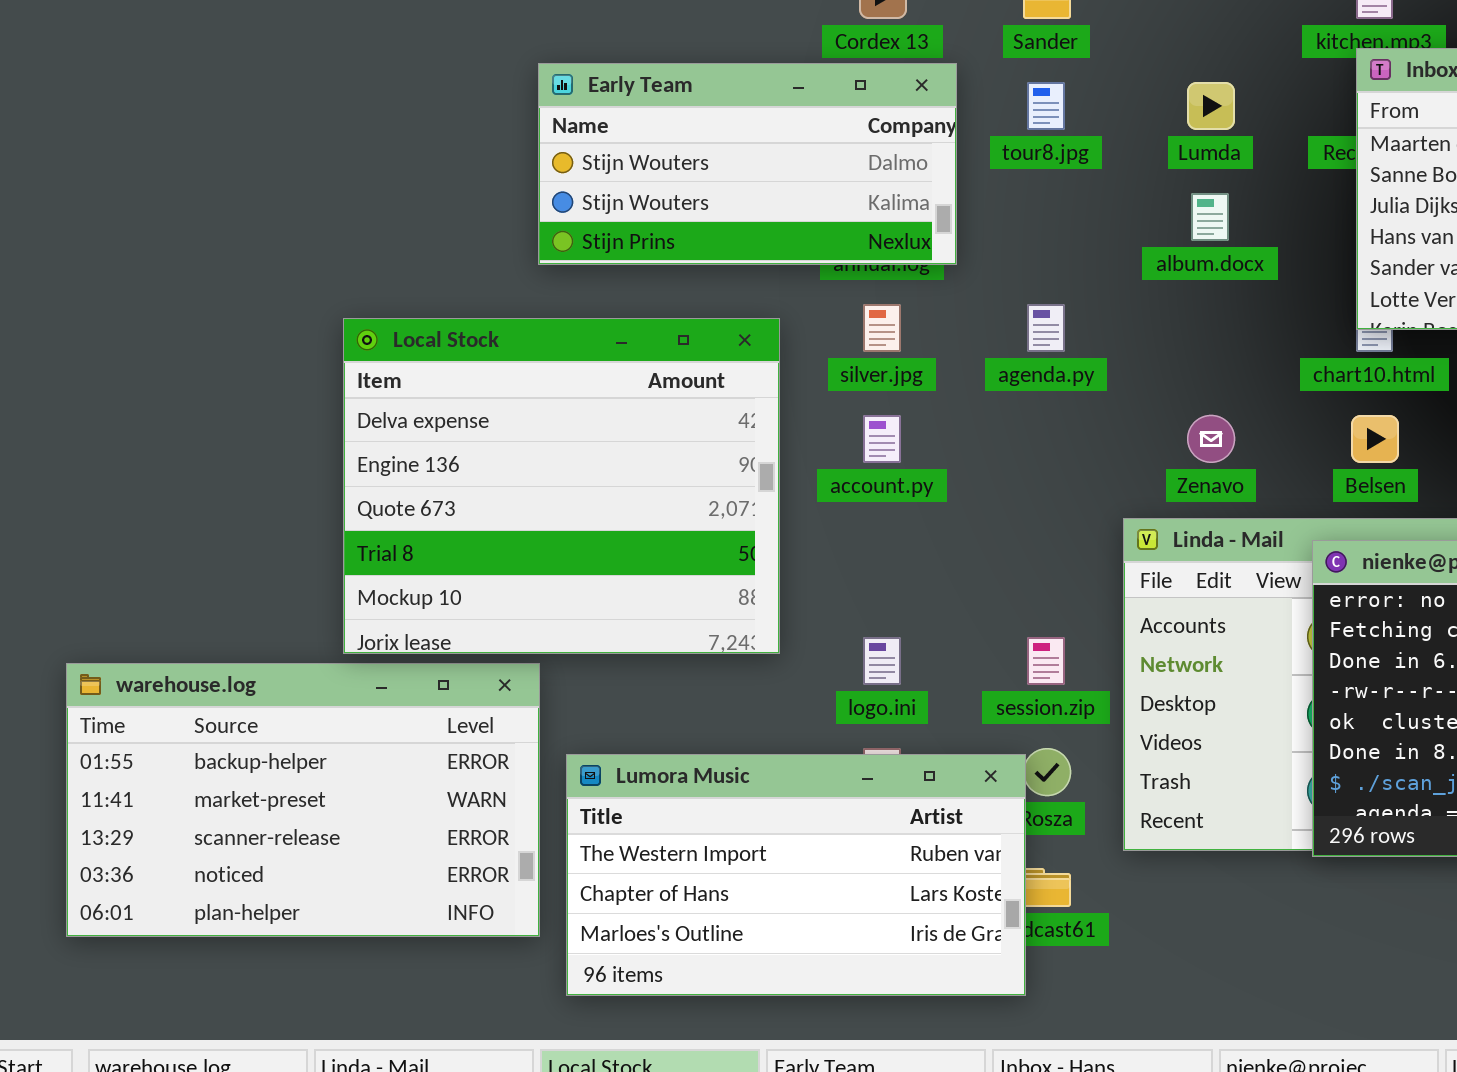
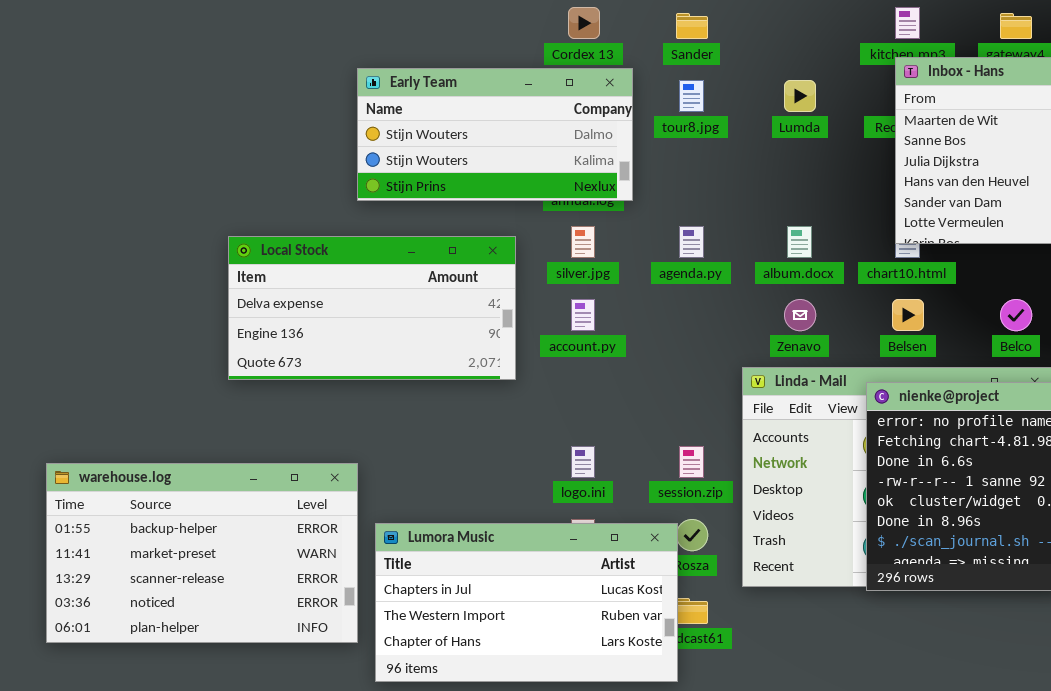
album.docx: [1191,193,1229,241] -> [787,226,812,258], moved
Local Stock: [343,318,780,654] -> [228,236,516,380], resized
Lumora Music: [566,754,1026,996] -> [375,523,678,682], scrolled up 1 row

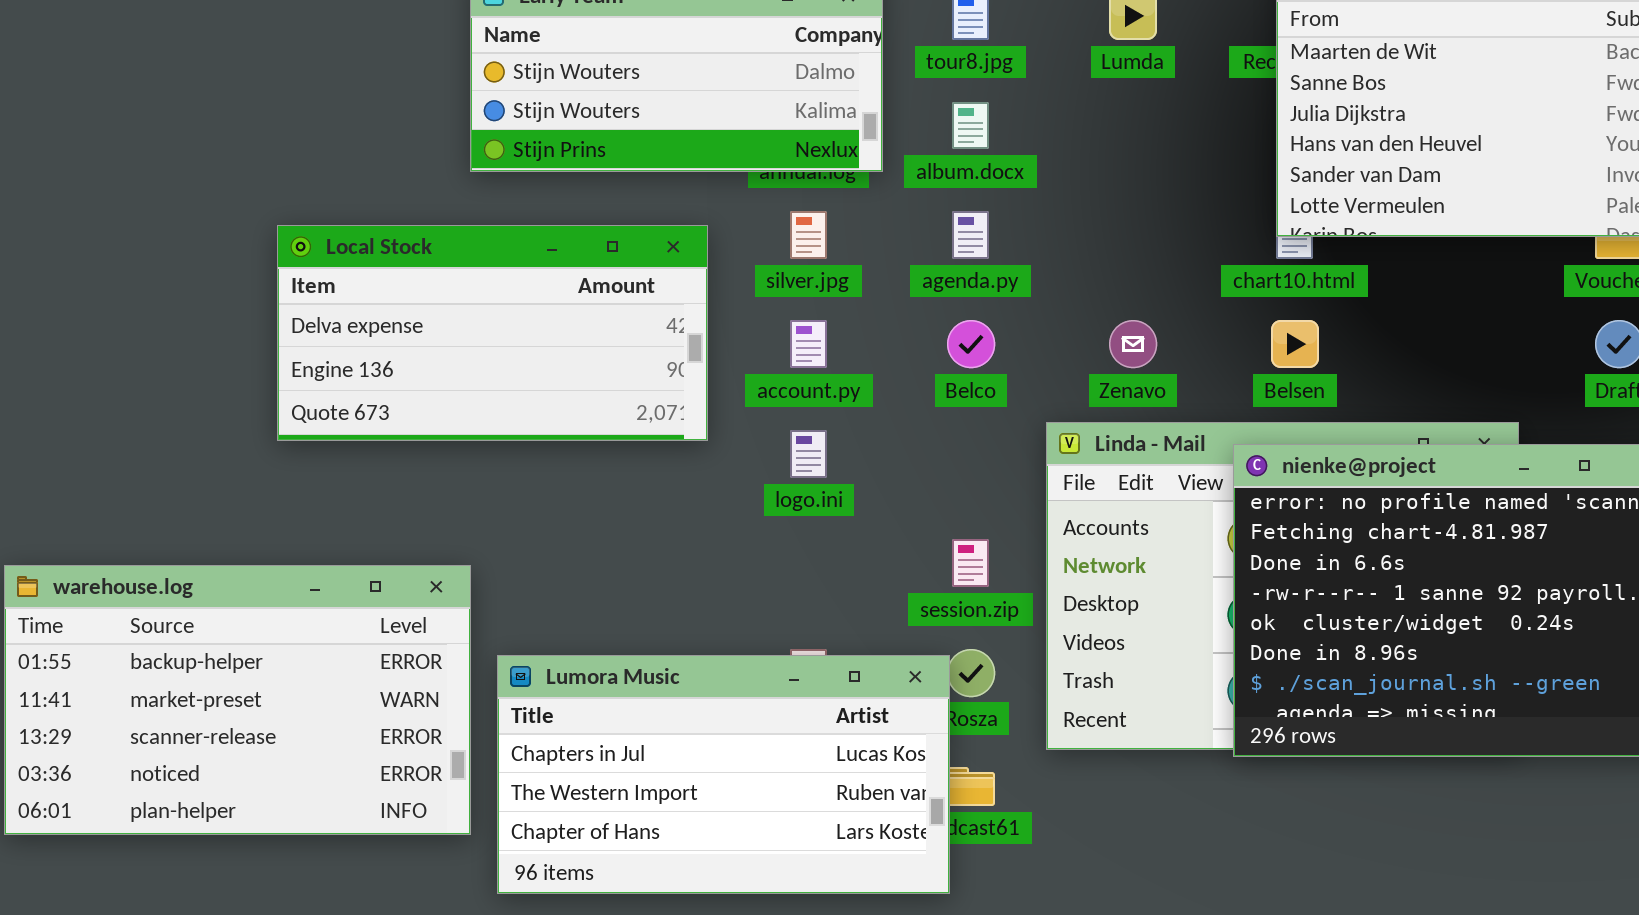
album.docx: [787,226,812,258] -> [952,102,989,149], moved
Belco: [1000,299,1032,331] -> [947,320,995,368], moved
logo.ini: [571,446,595,478] -> [790,430,827,478], moved

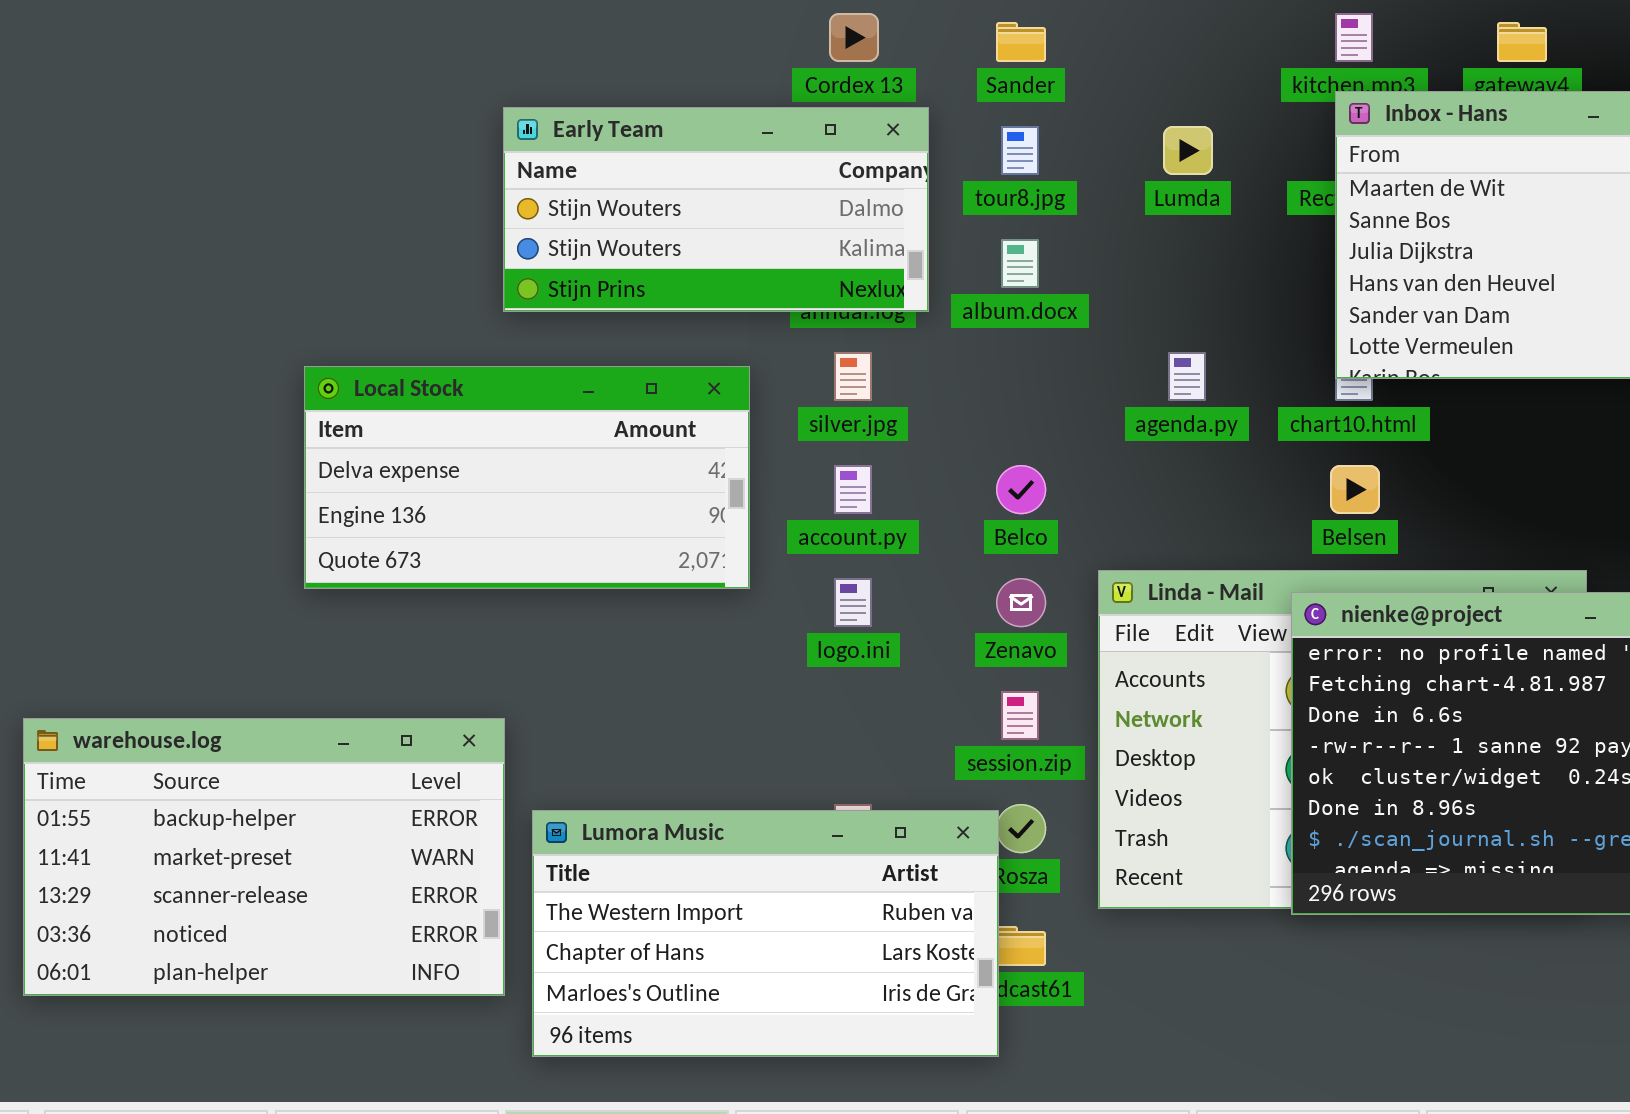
agenda.py: [952,211,989,259] -> [1168,352,1206,401], moved
Zenavo: [1109,320,1157,368] -> [996,578,1046,627], moved
Lumora Music: [497,655,950,894] -> [532,810,999,1057], scrolled down 1 row

